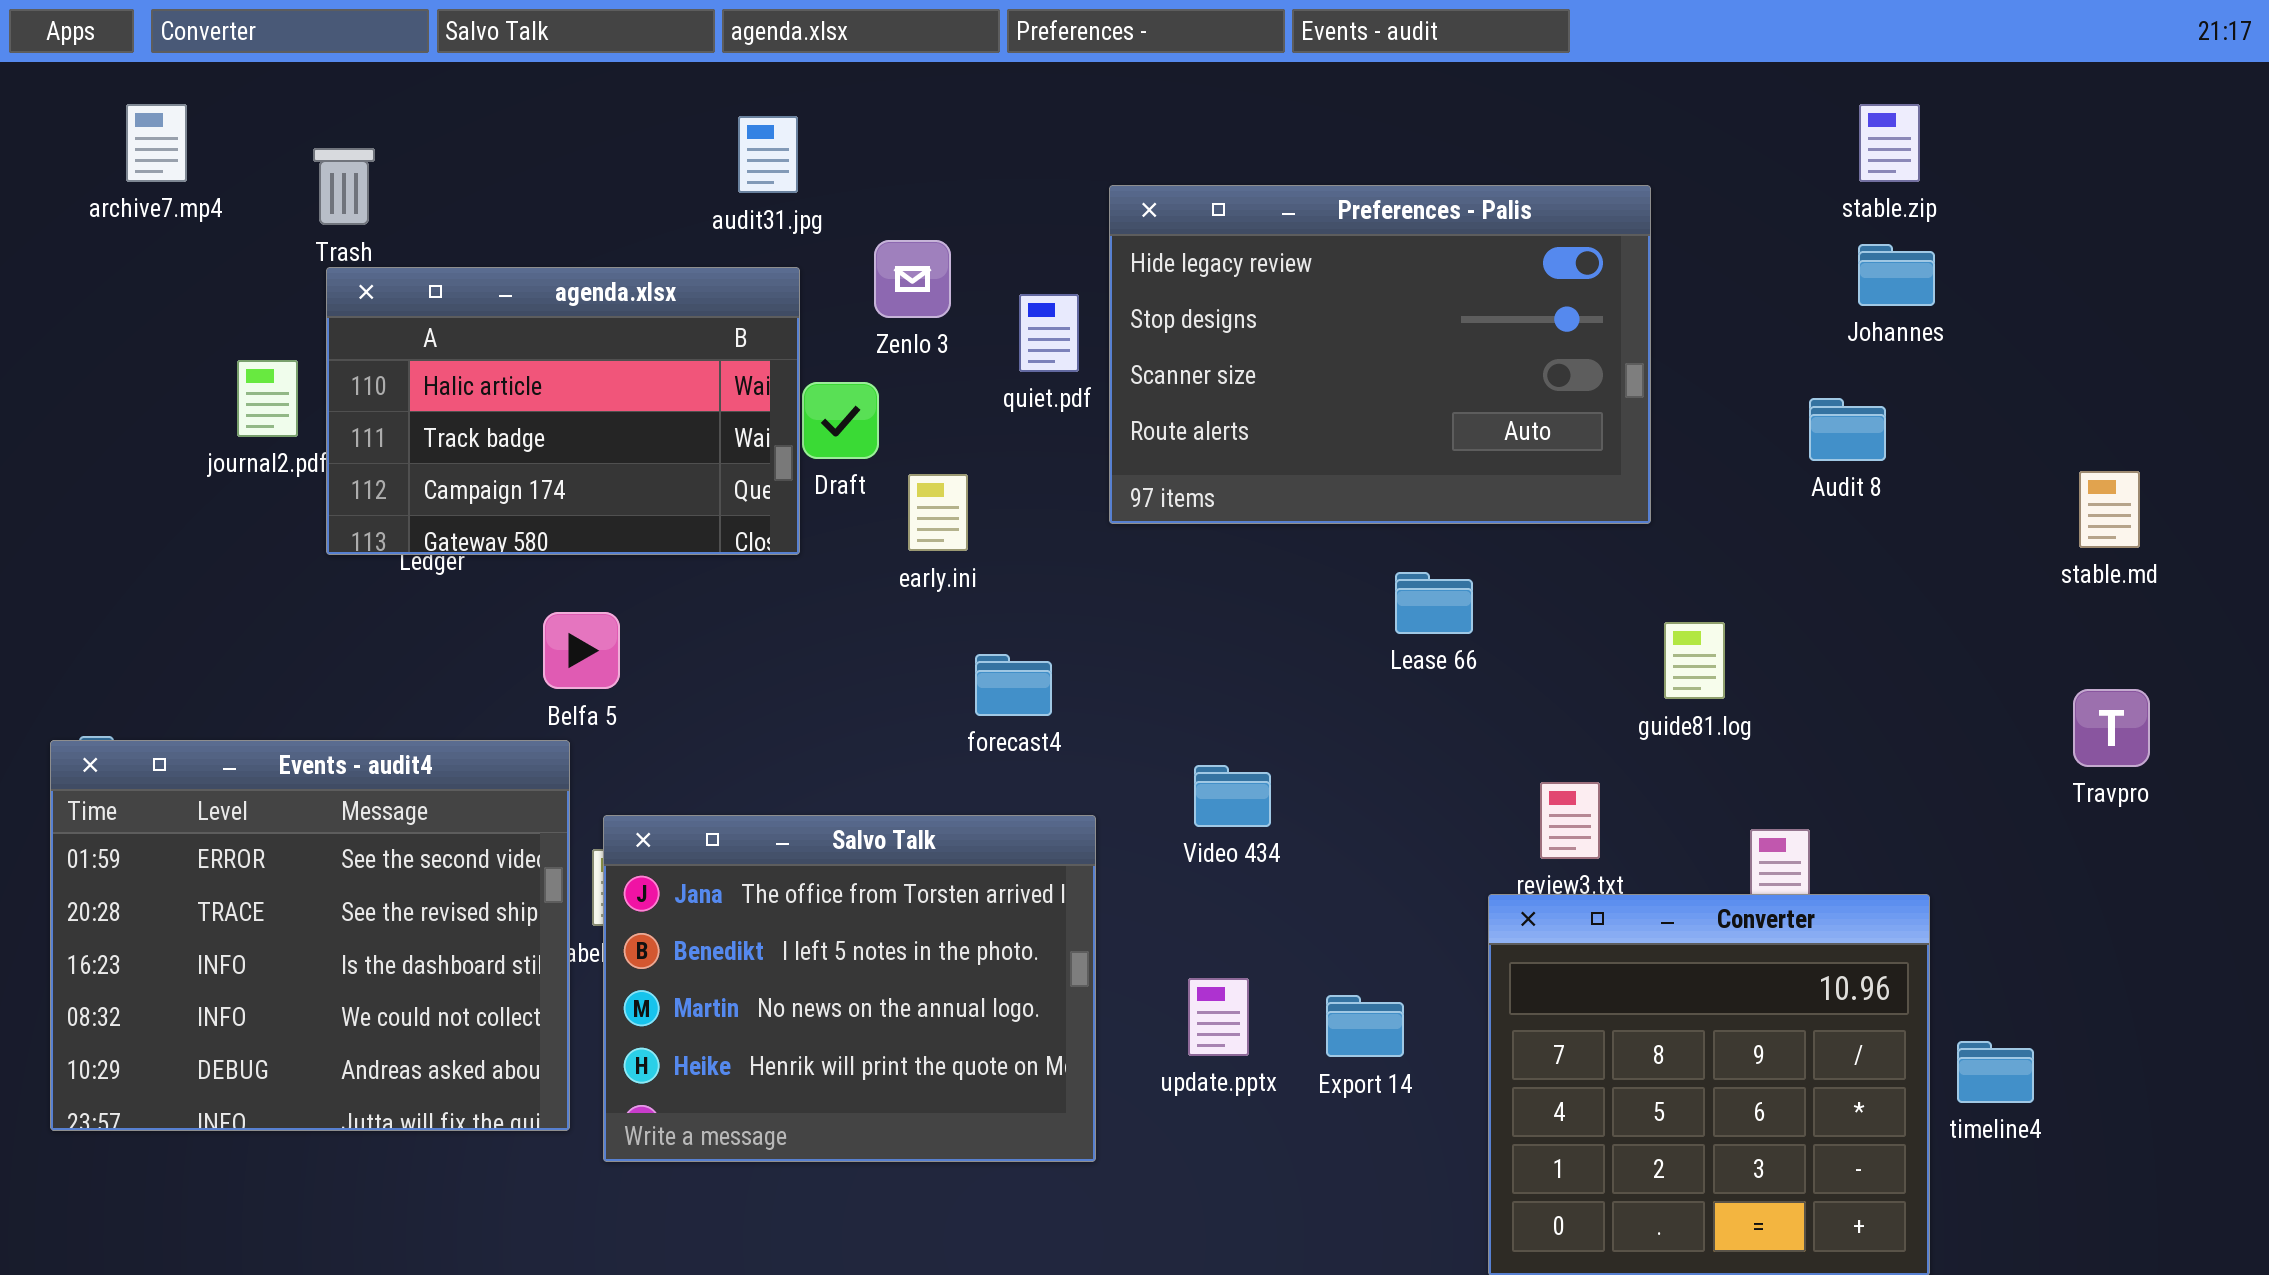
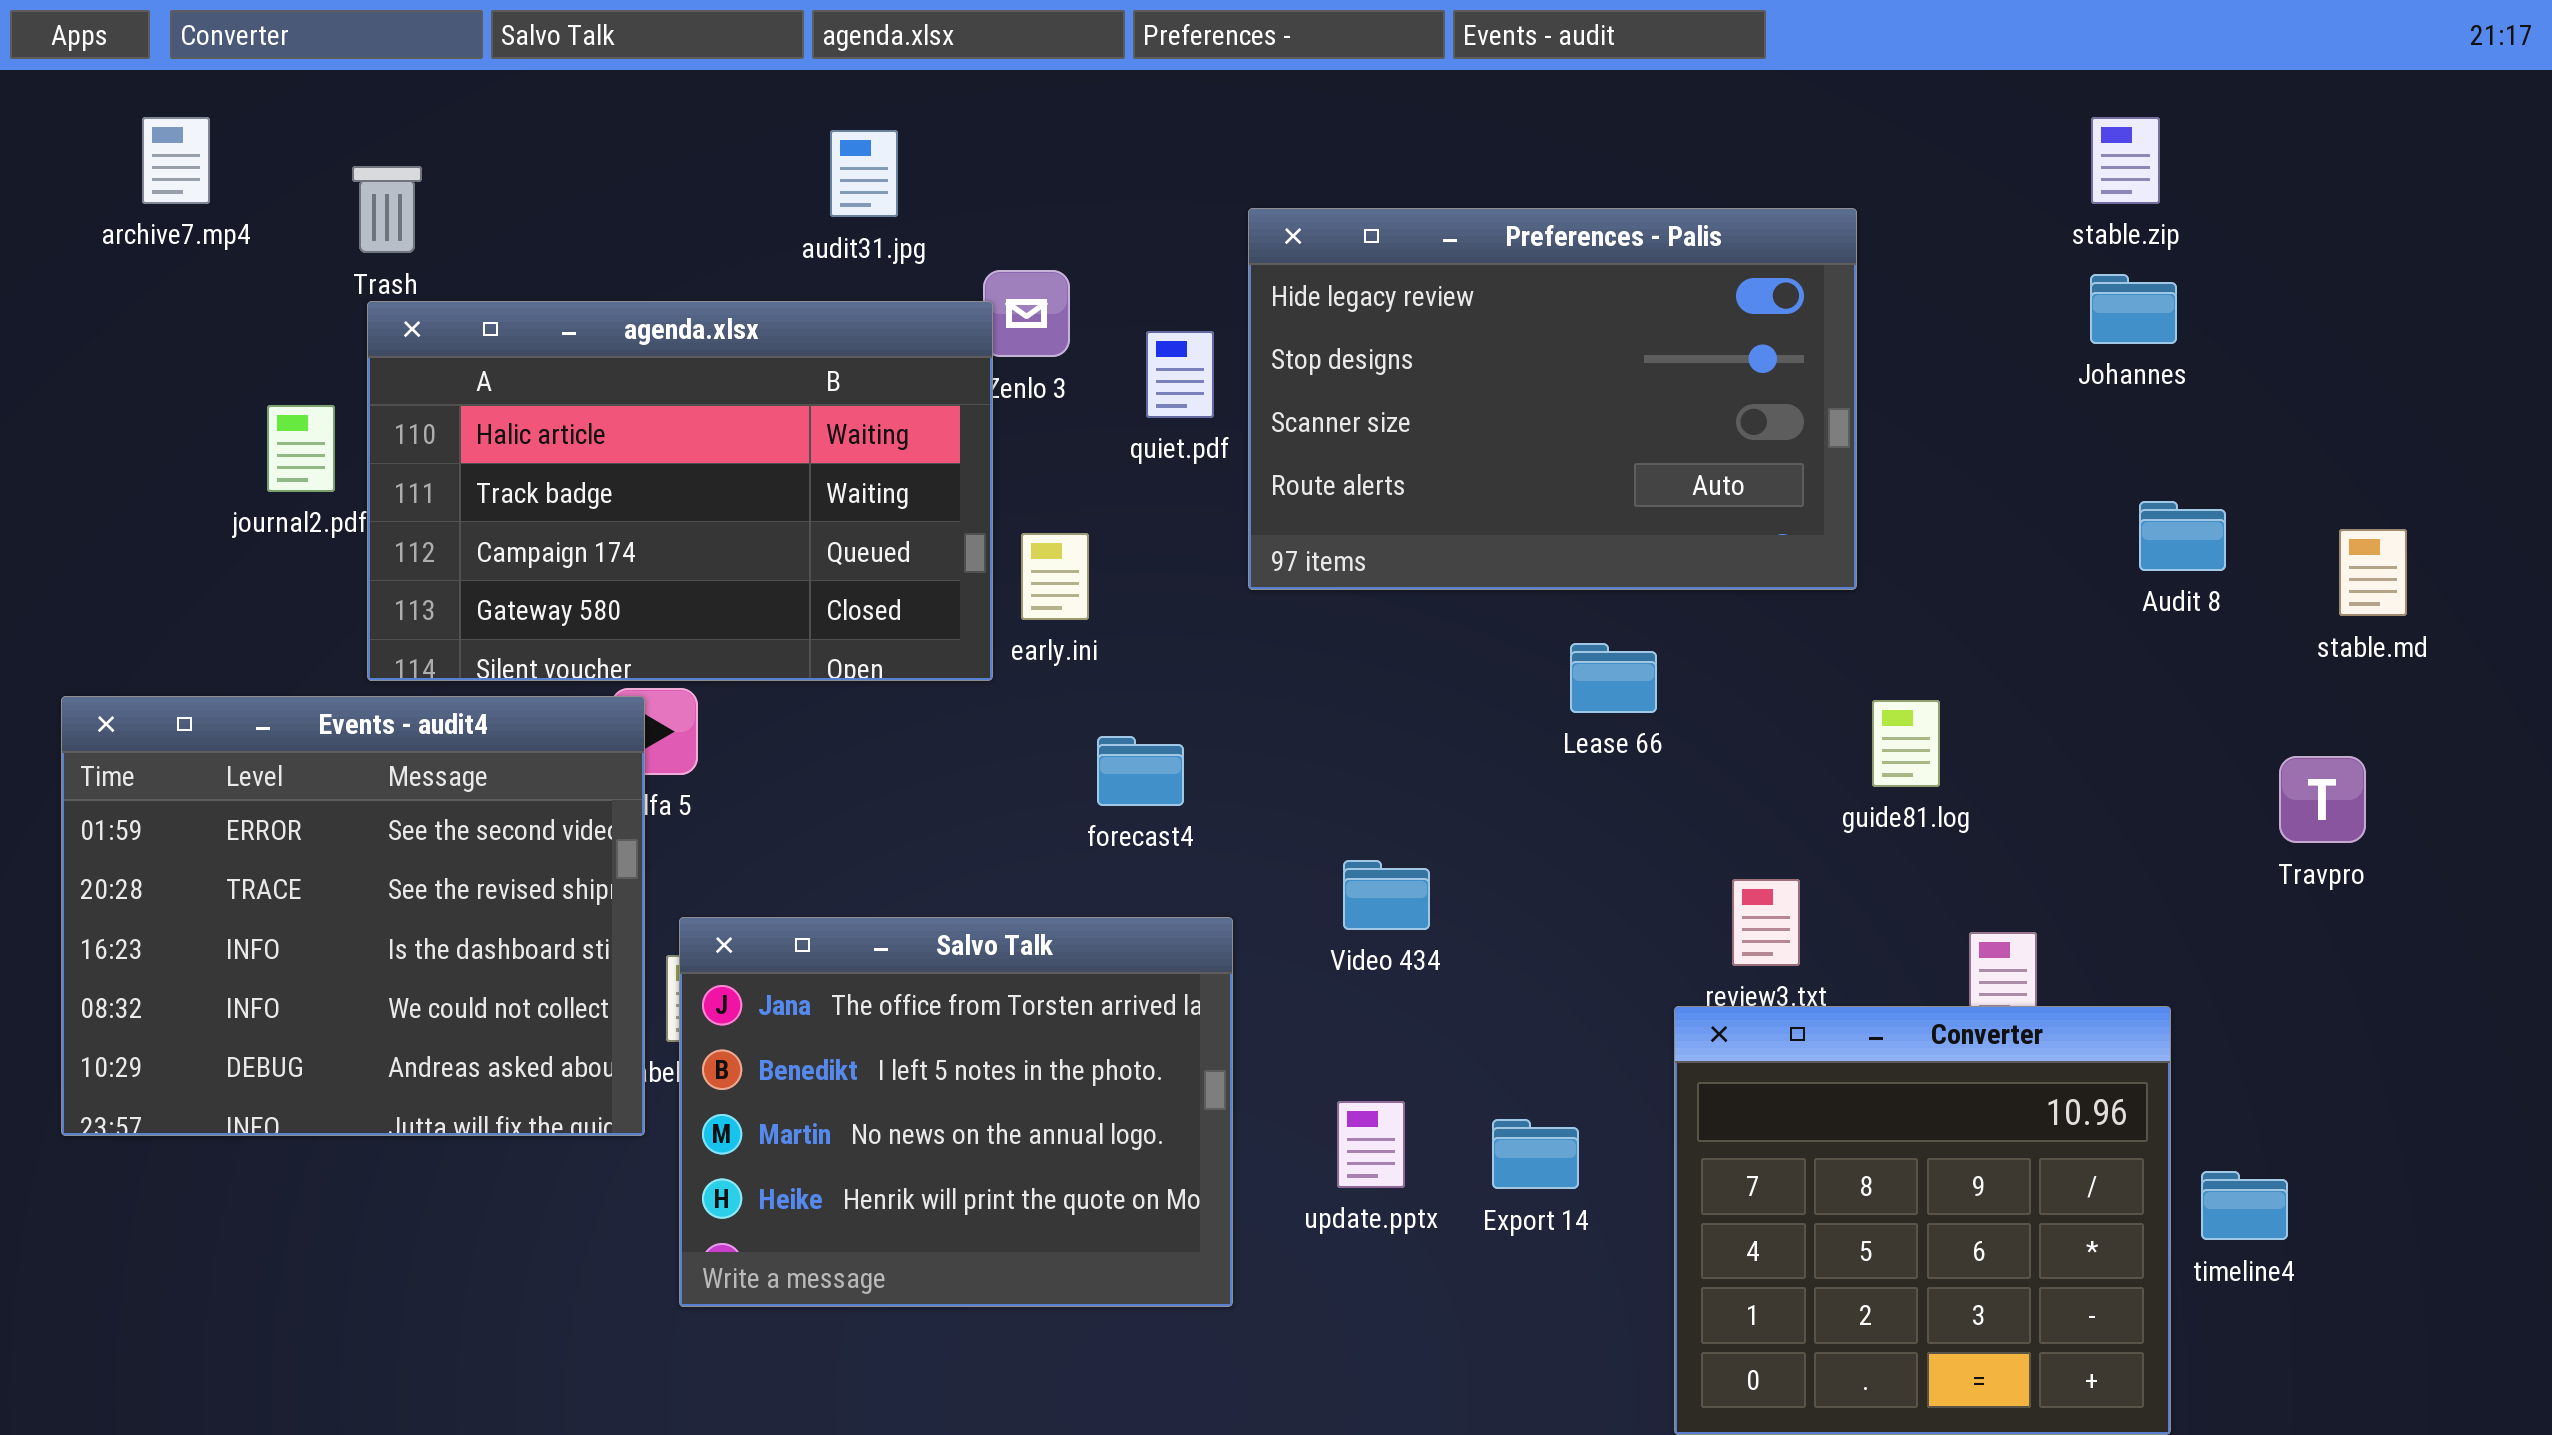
agenda.xlsx: [326,267,800,555] -> [367,301,993,681], resized
Audit 8: [1809,398,1886,461] -> [2139,501,2226,571], moved
Travpro: [2073,689,2150,767] -> [2279,756,2366,843], moved
Events - audit4: [50,740,570,1131] -> [61,696,645,1136], moved

